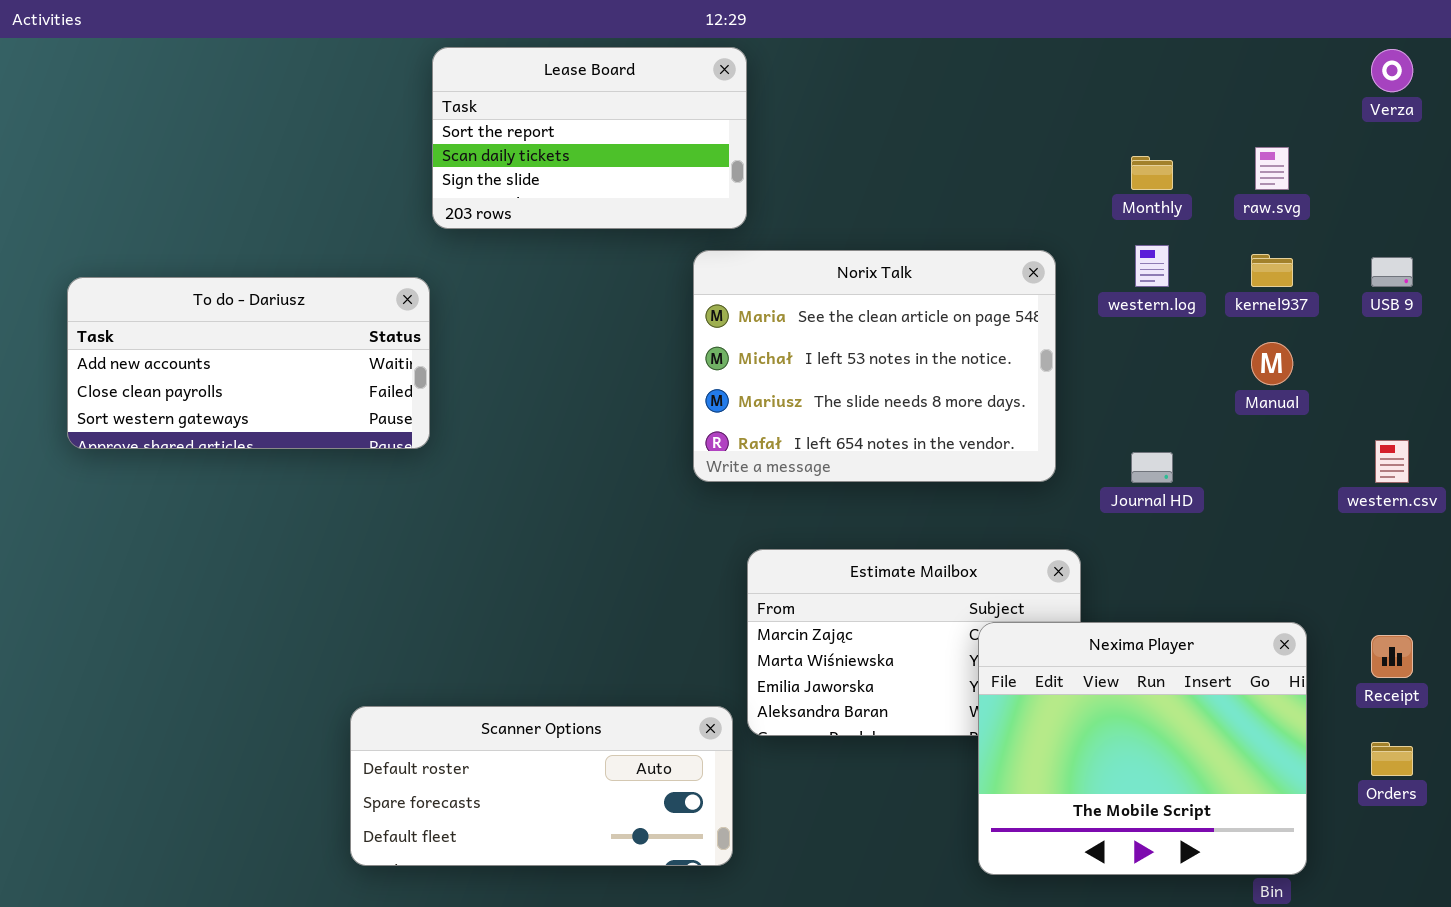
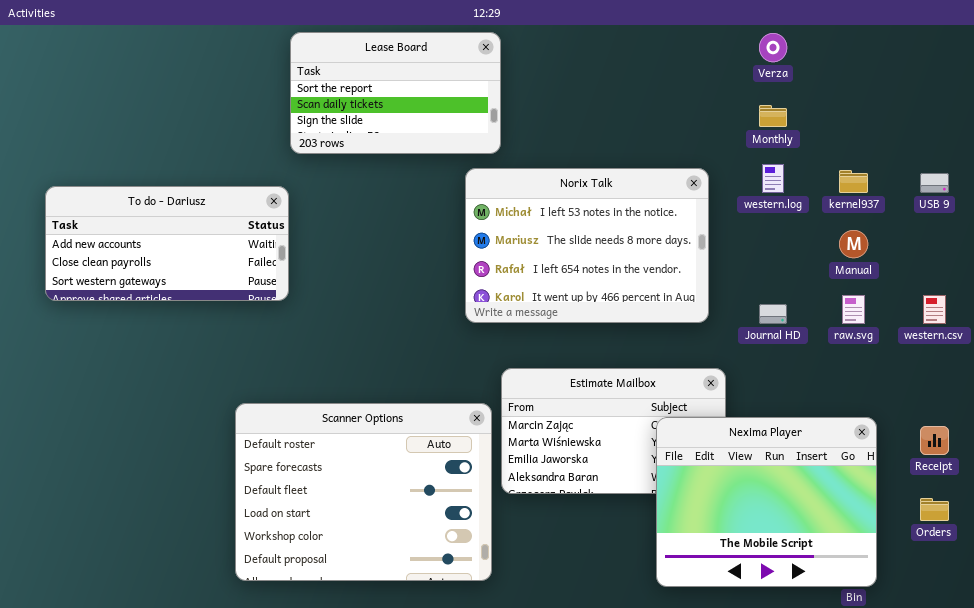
Verza: [1371,49,1413,92] -> [759,33,787,62], moved
raw.svg: [1255,147,1289,190] -> [842,295,865,324], moved
Norix Talk: [693,250,1056,482] -> [465,168,709,323], scrolled down 1 row
Scanner Options: [350,706,733,866] -> [235,403,492,581], resized

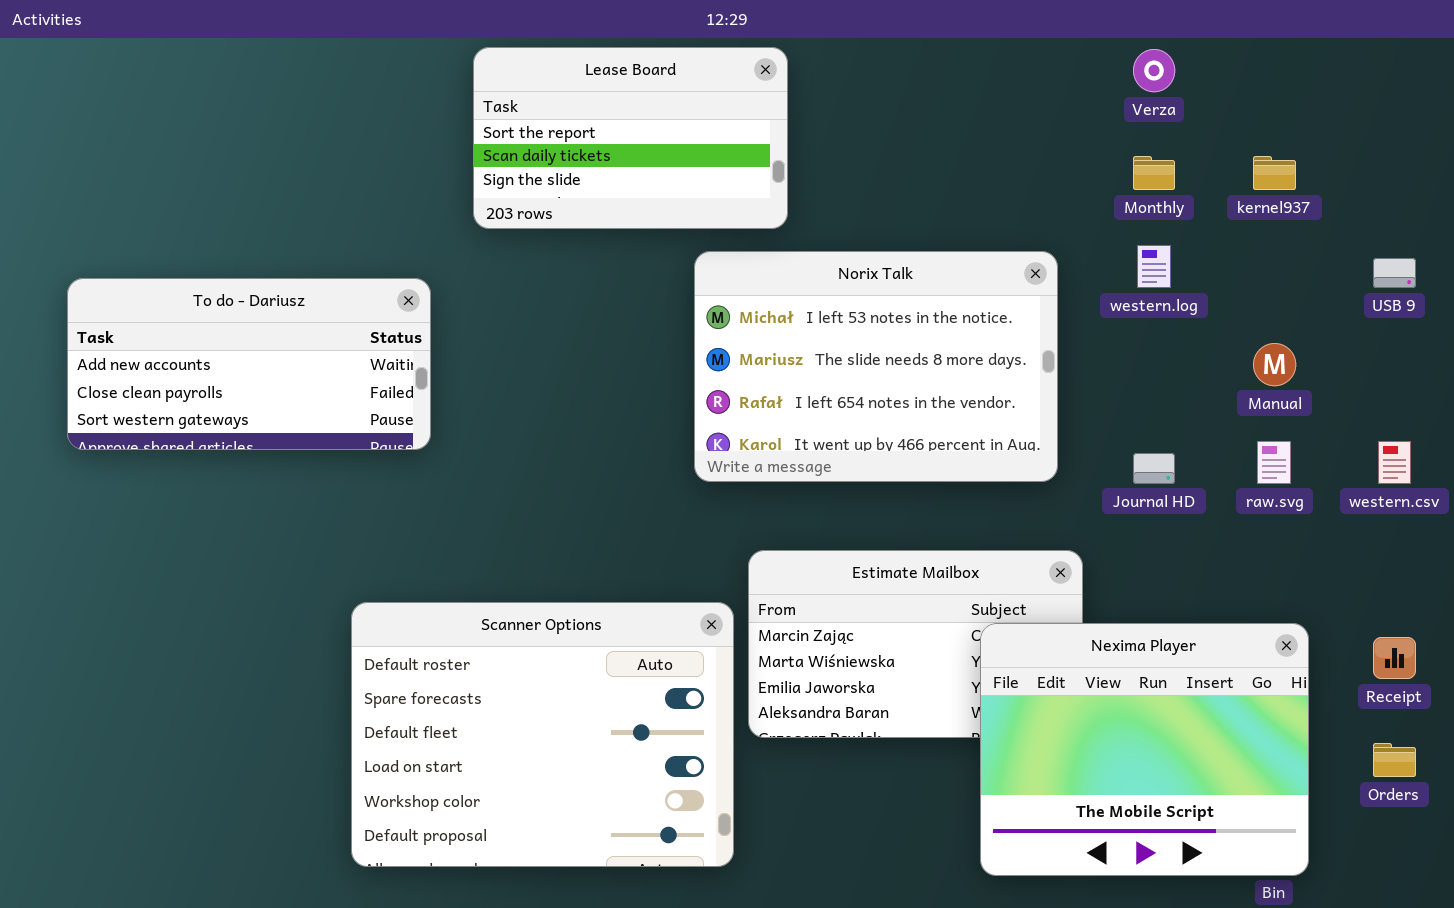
Lease Board: [290,32,501,154] -> [473,47,788,229], moved
kernel937: [839,170,868,193] -> [1253,156,1296,190], moved

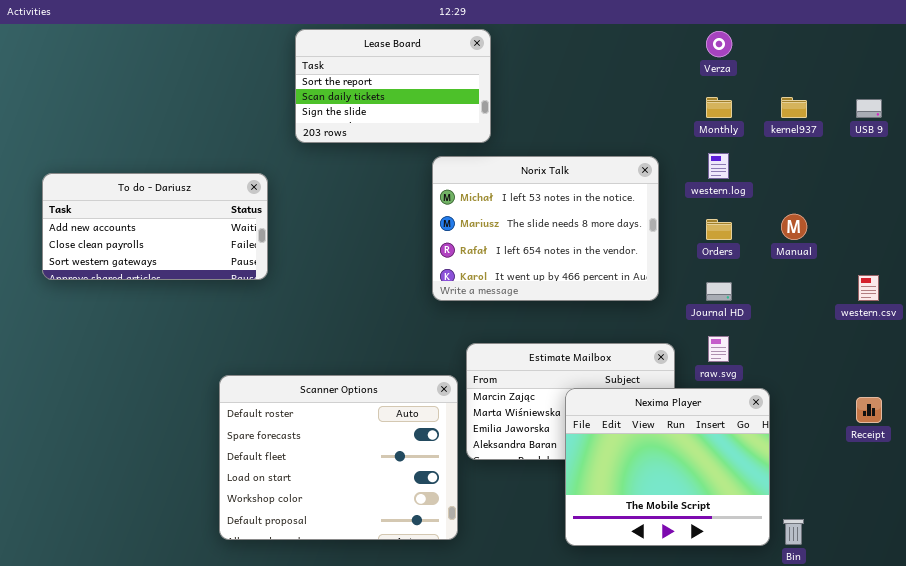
USB 9: [1373,258,1416,288] -> [856,99,882,118], moved
raw.svg: [1257,441,1291,484] -> [708,336,729,362], moved
Nexima Player: [980,623,1309,876] -> [565,388,770,546], moved
Orders: [1373,743,1416,777] -> [706,219,732,240], moved

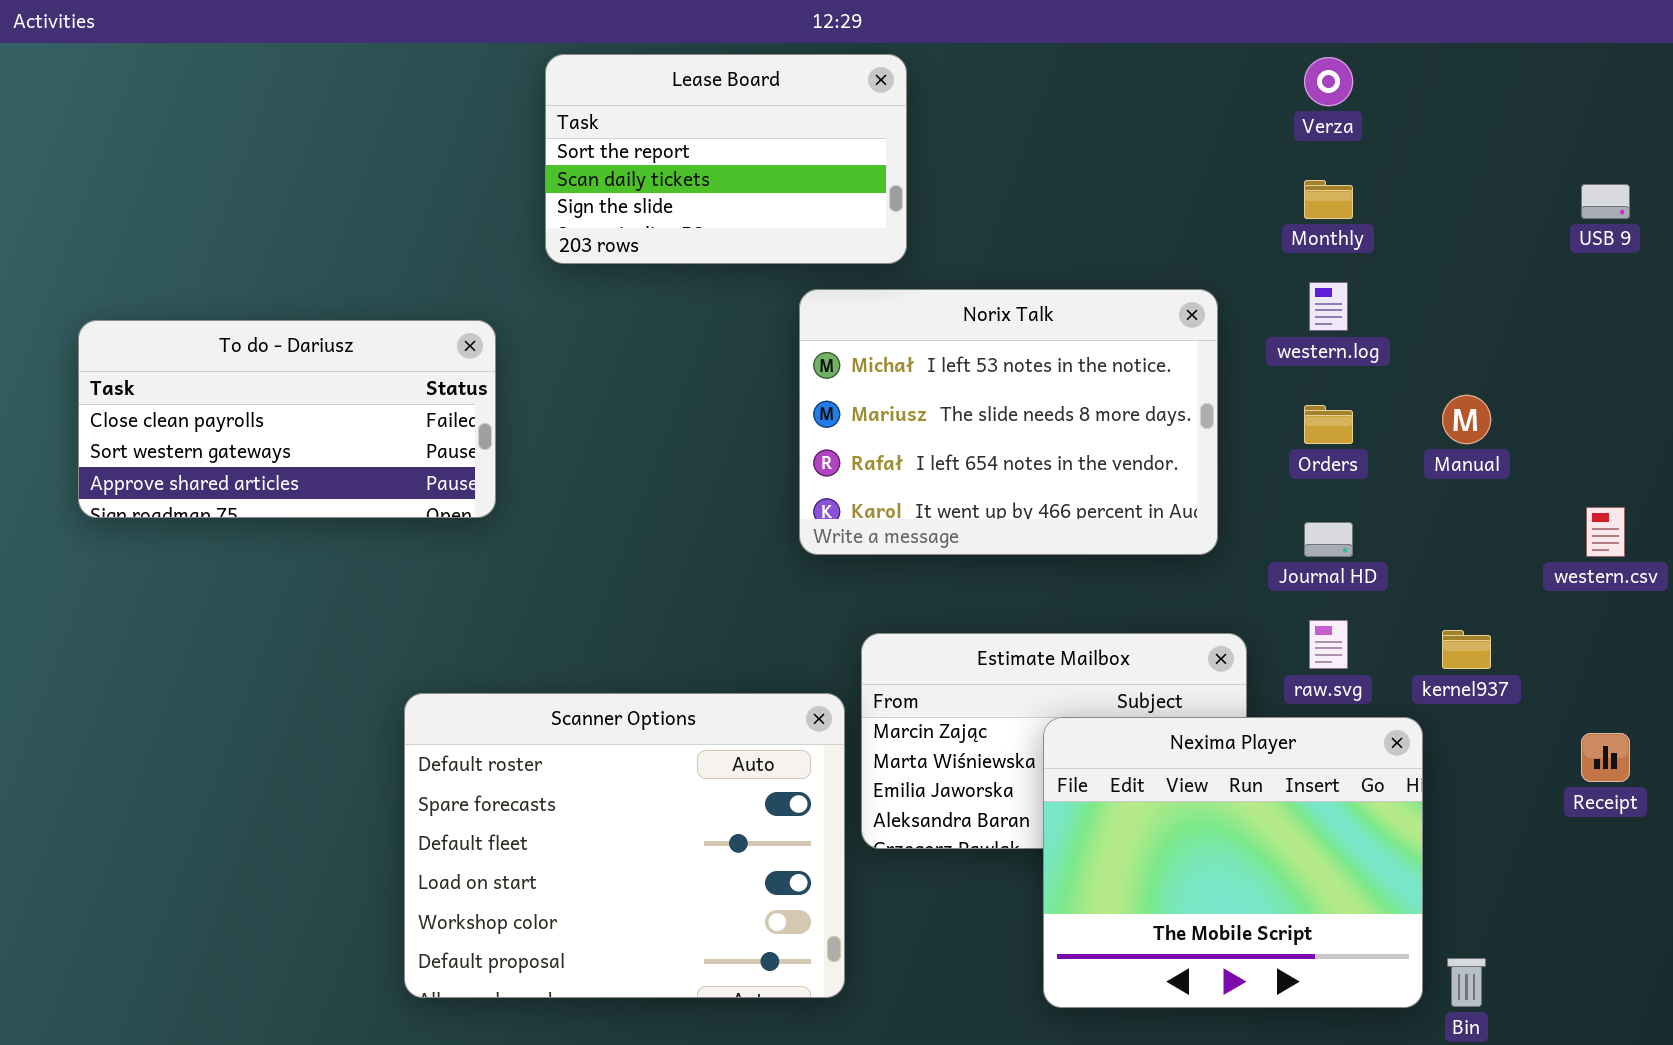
kernel937: [781,97,807,118] -> [1442,630,1491,669], moved
To do - Dariusz: [42,173,268,280] -> [78,320,496,518], scrolled down 1 row

